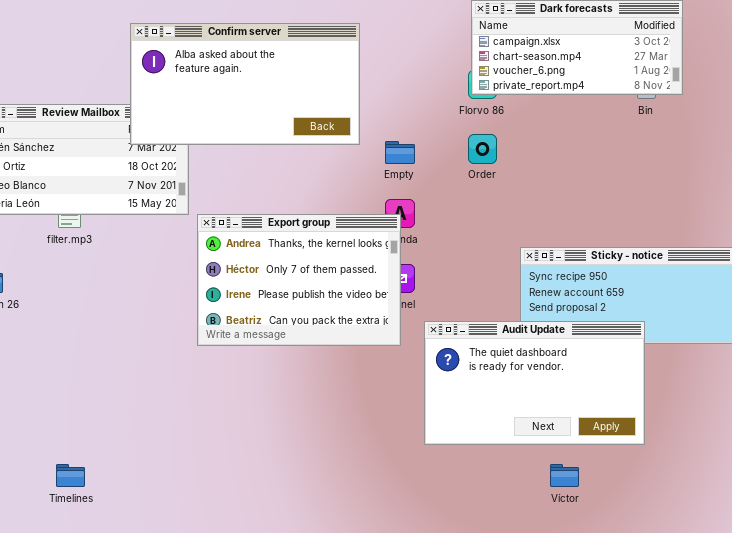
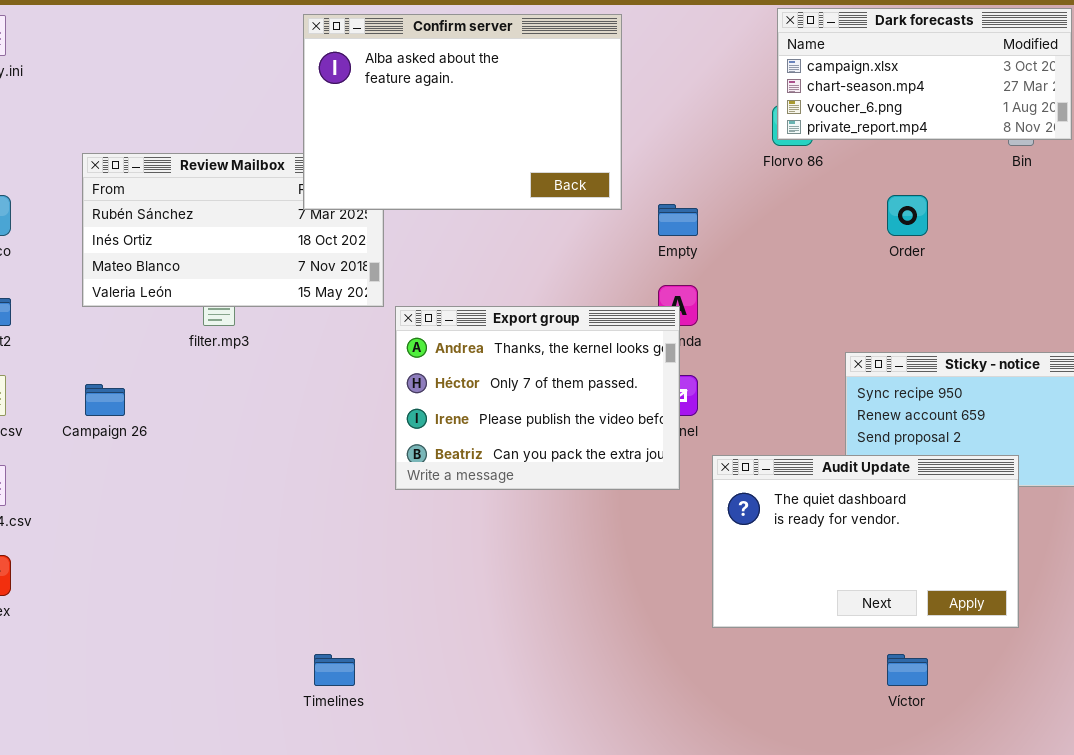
Confirm server: [130,23,360,145] -> [303,14,622,210], resized
Order: [468,134,497,164] -> [887,195,928,236], moved
Timelines: [56,464,85,487] -> [314,654,355,686], moved

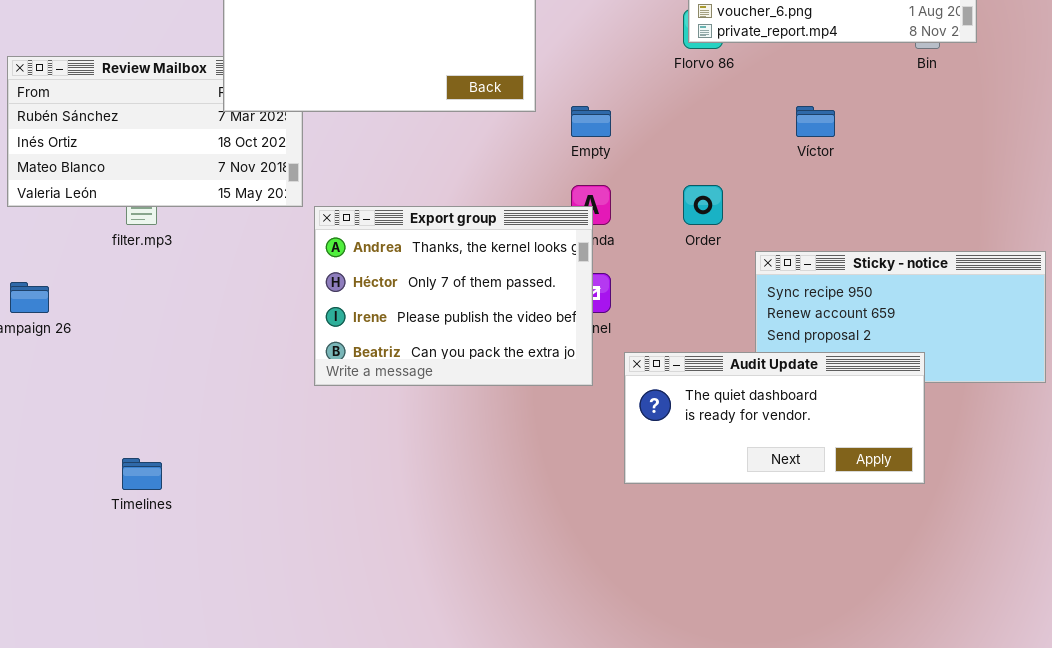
Order: [887,195,928,236] -> [683,185,723,225], moved
Audit Update: [712,455,1019,628] -> [624,352,925,484], resized
Timelines: [314,654,355,686] -> [122,458,162,490], moved
Víctor: [887,654,928,686] -> [796,106,835,137], moved

